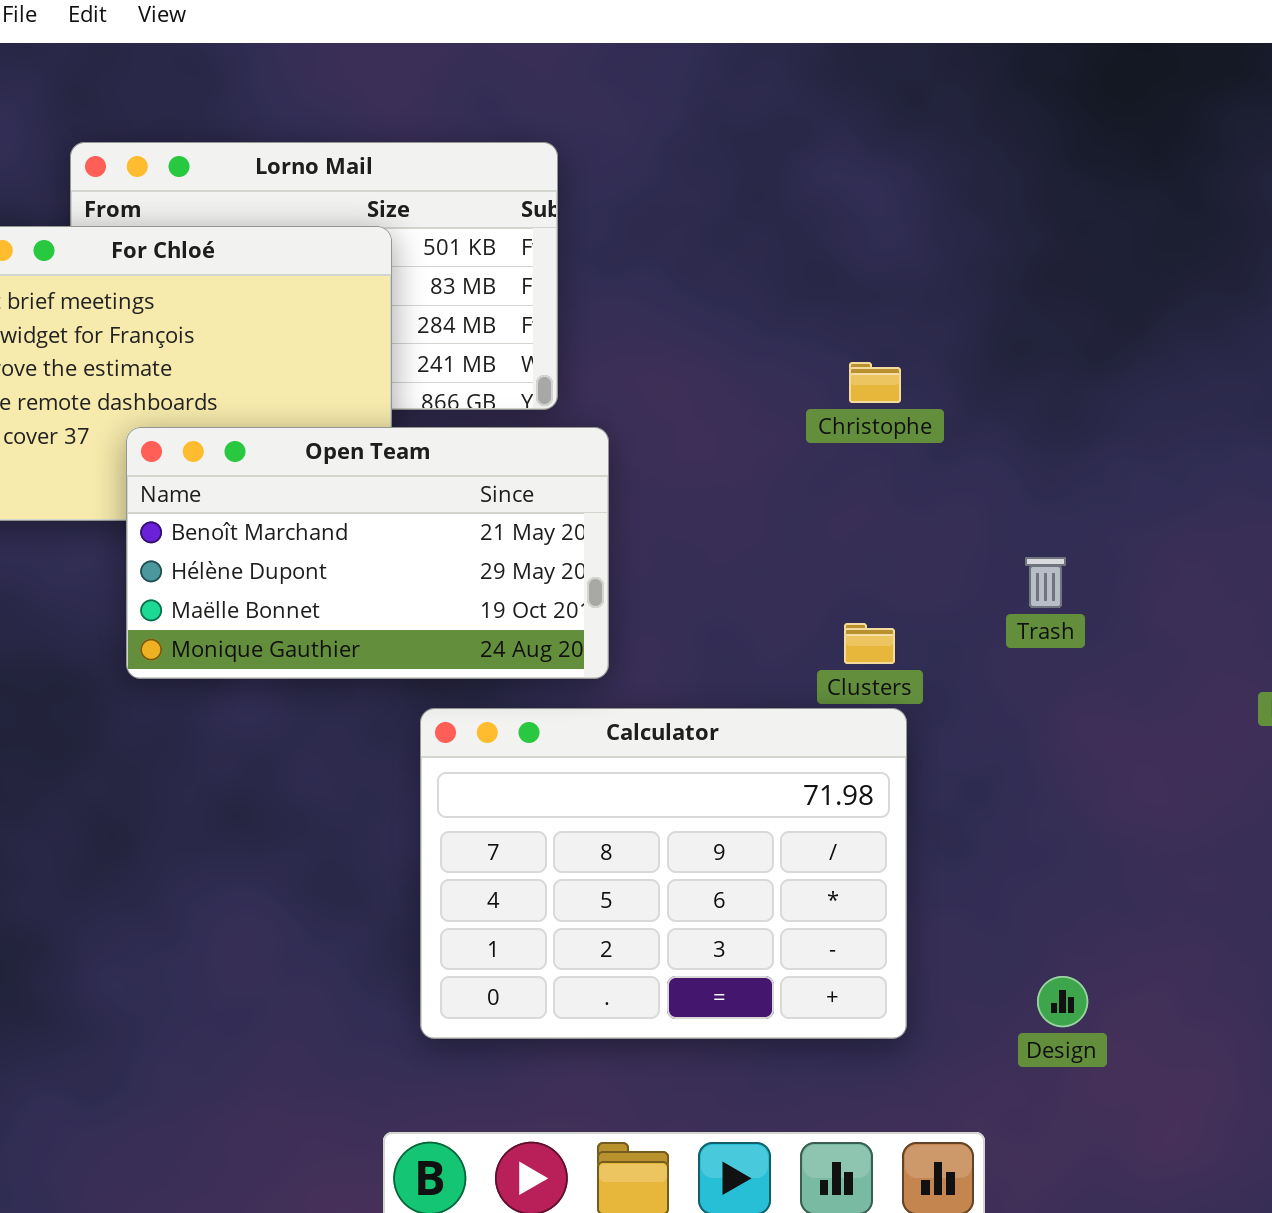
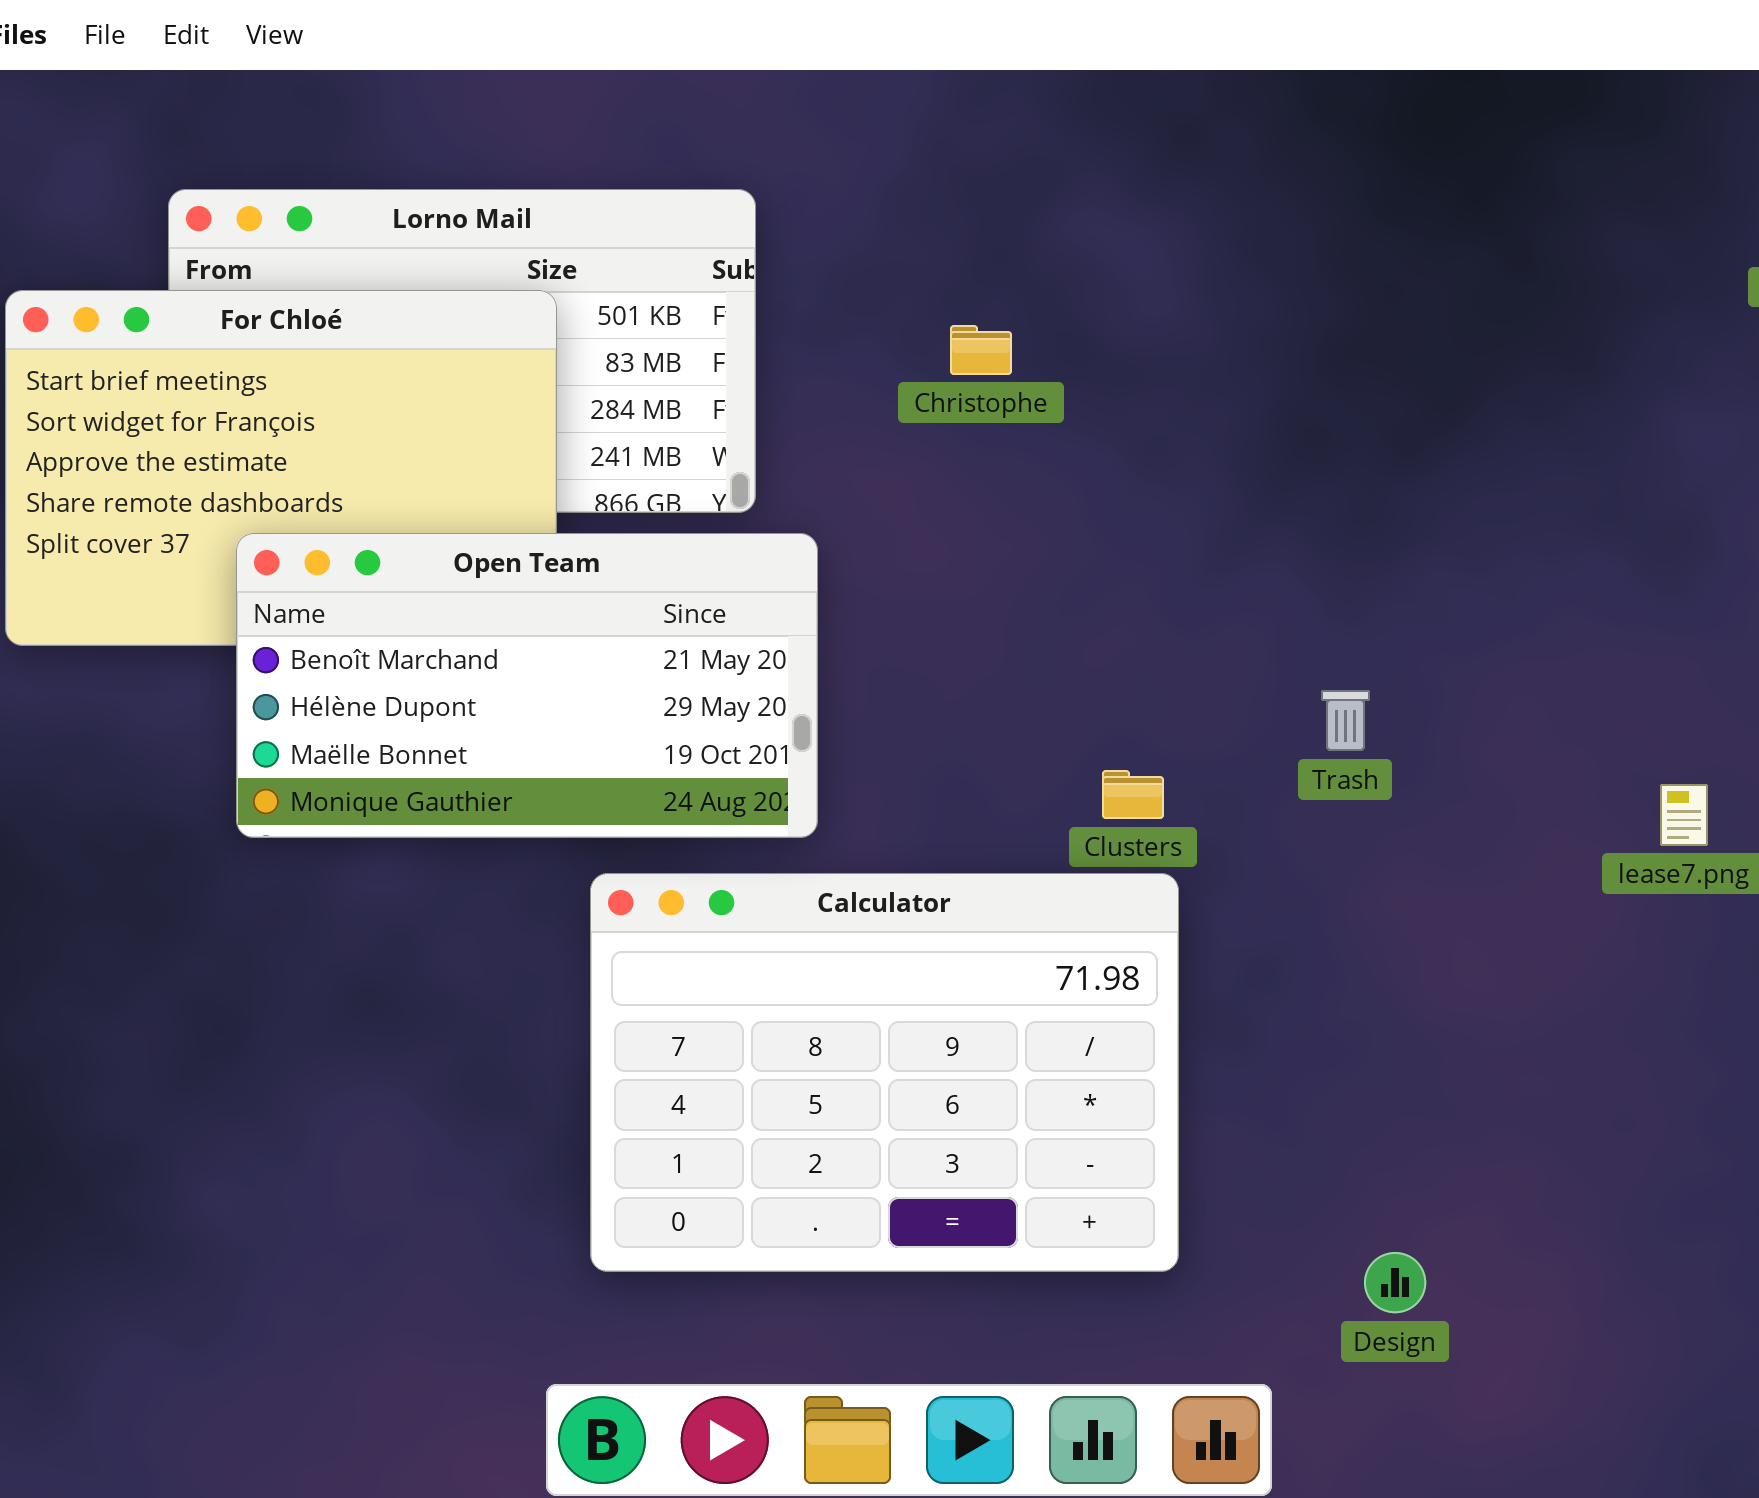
Christophe: [849,362,901,403] -> [950,325,1012,375], moved
Design: [1037,976,1088,1027] -> [1364,1252,1426,1313], moved

